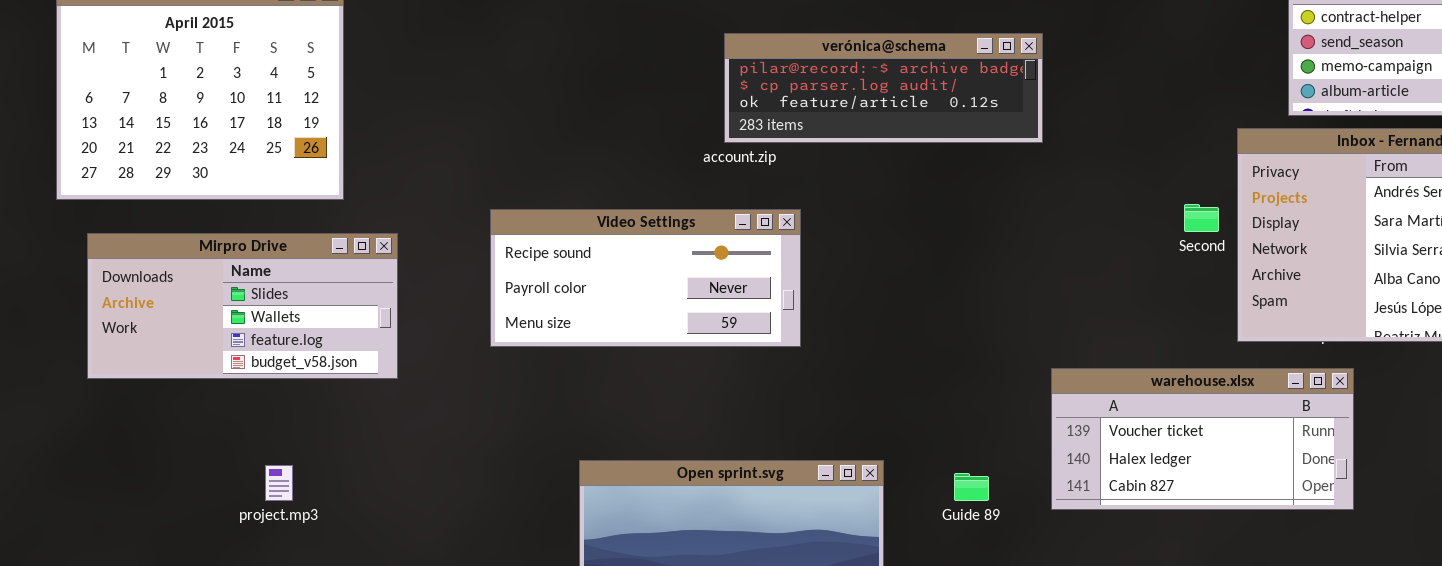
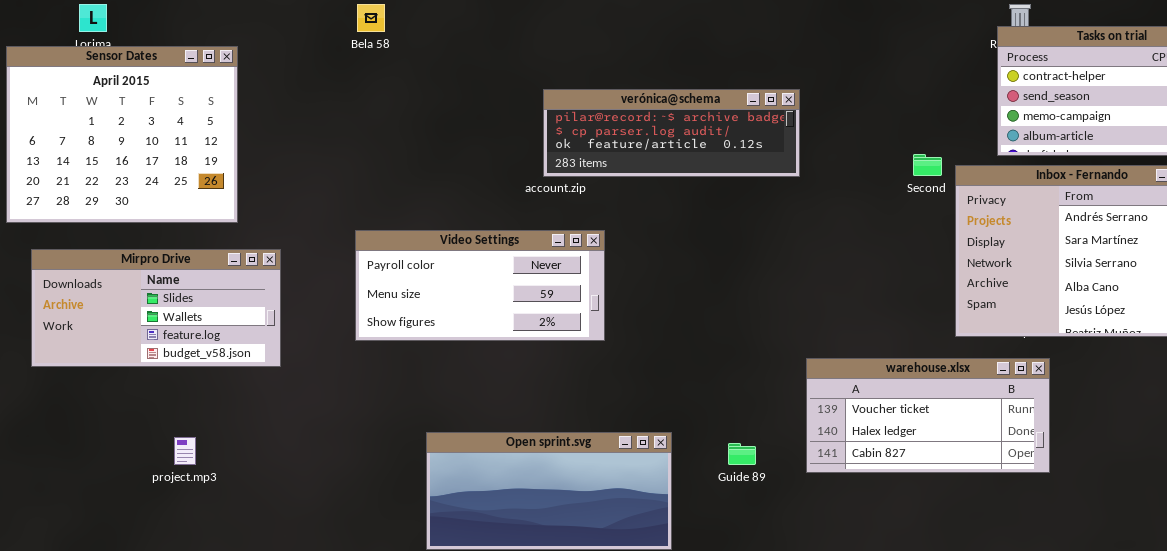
Second: [1184,204,1219,232] -> [913,154,942,176], moved
Video Settings: [490,209,801,347] -> [355,230,605,341], scrolled down 1 row

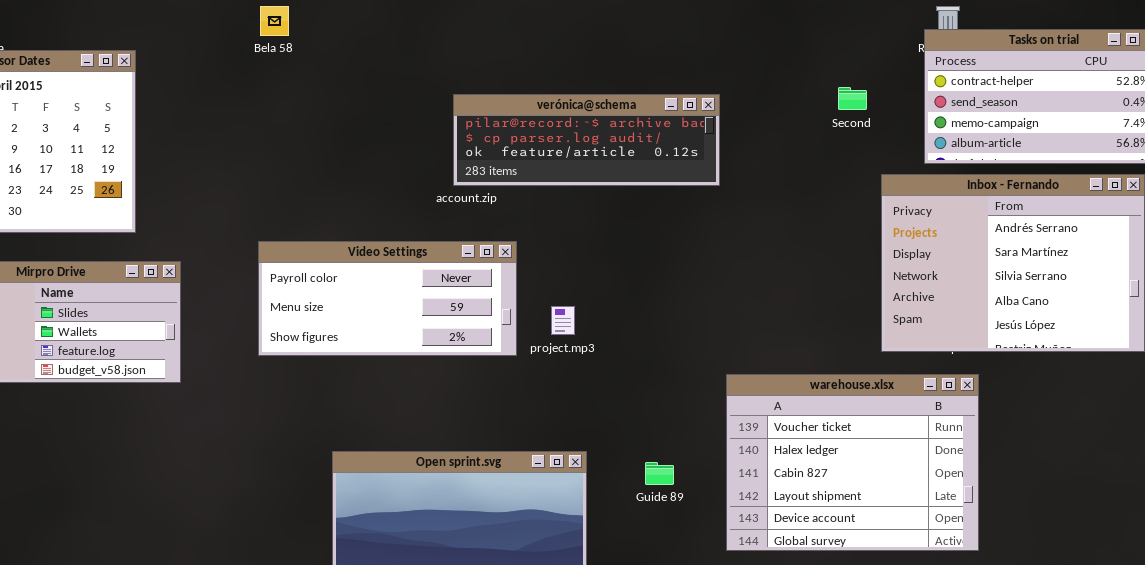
Second: [913,154,942,176] -> [838,87,867,110], moved
warehouse.xlsx: [806,358,1050,473] -> [726,374,979,551], resized
project.mp3: [174,437,196,465] -> [551,306,575,335], moved

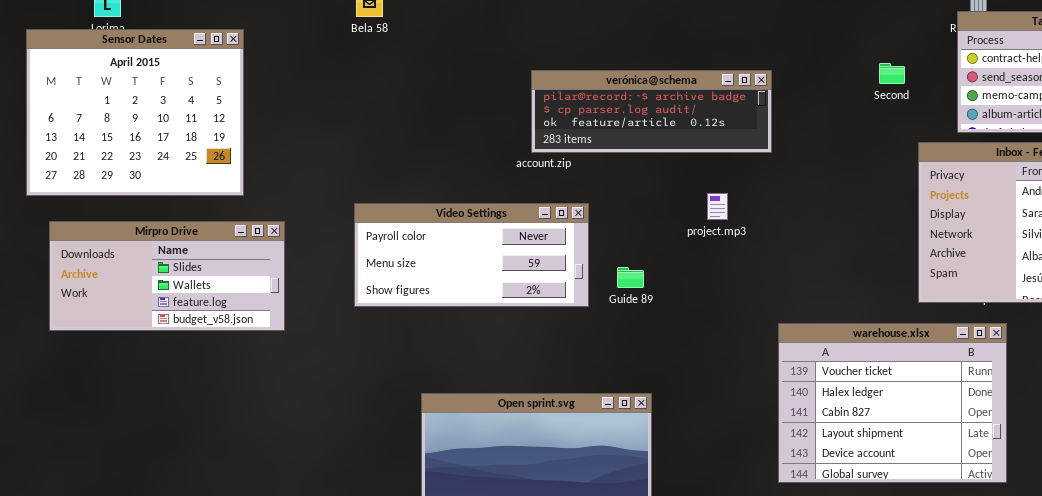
project.mp3: [551,306,575,335] -> [707,193,728,220], moved
Guide 89: [645,462,674,485] -> [617,267,644,288], moved

